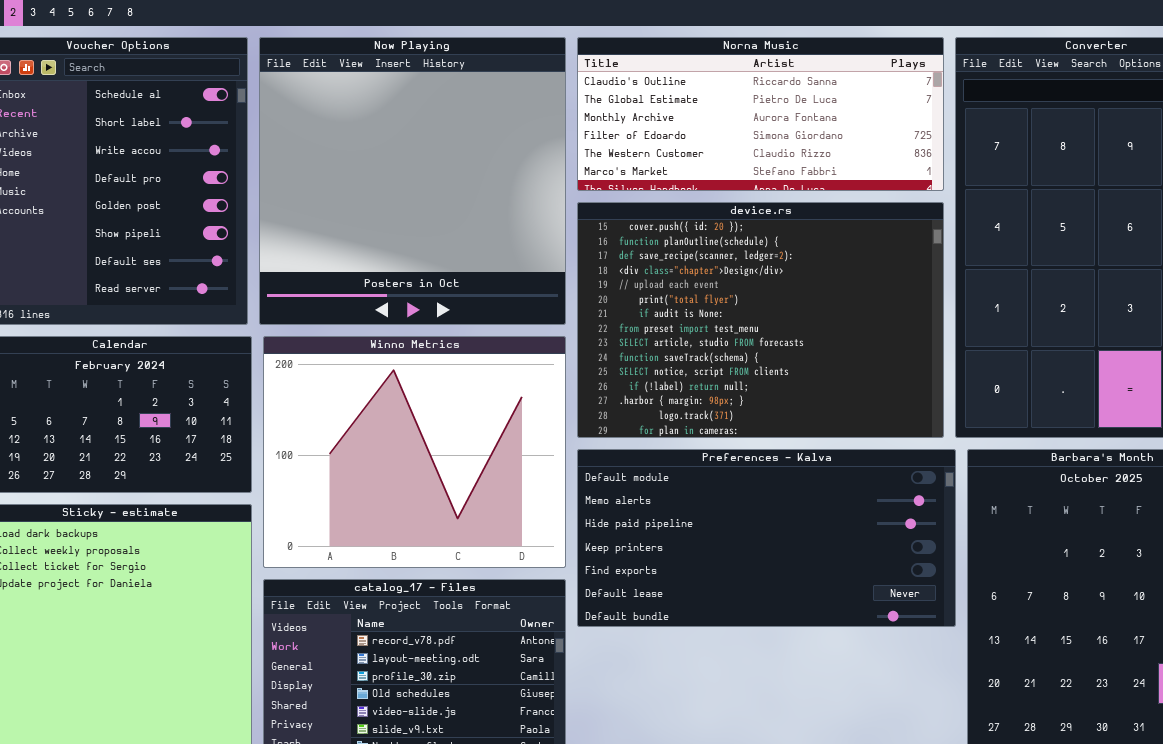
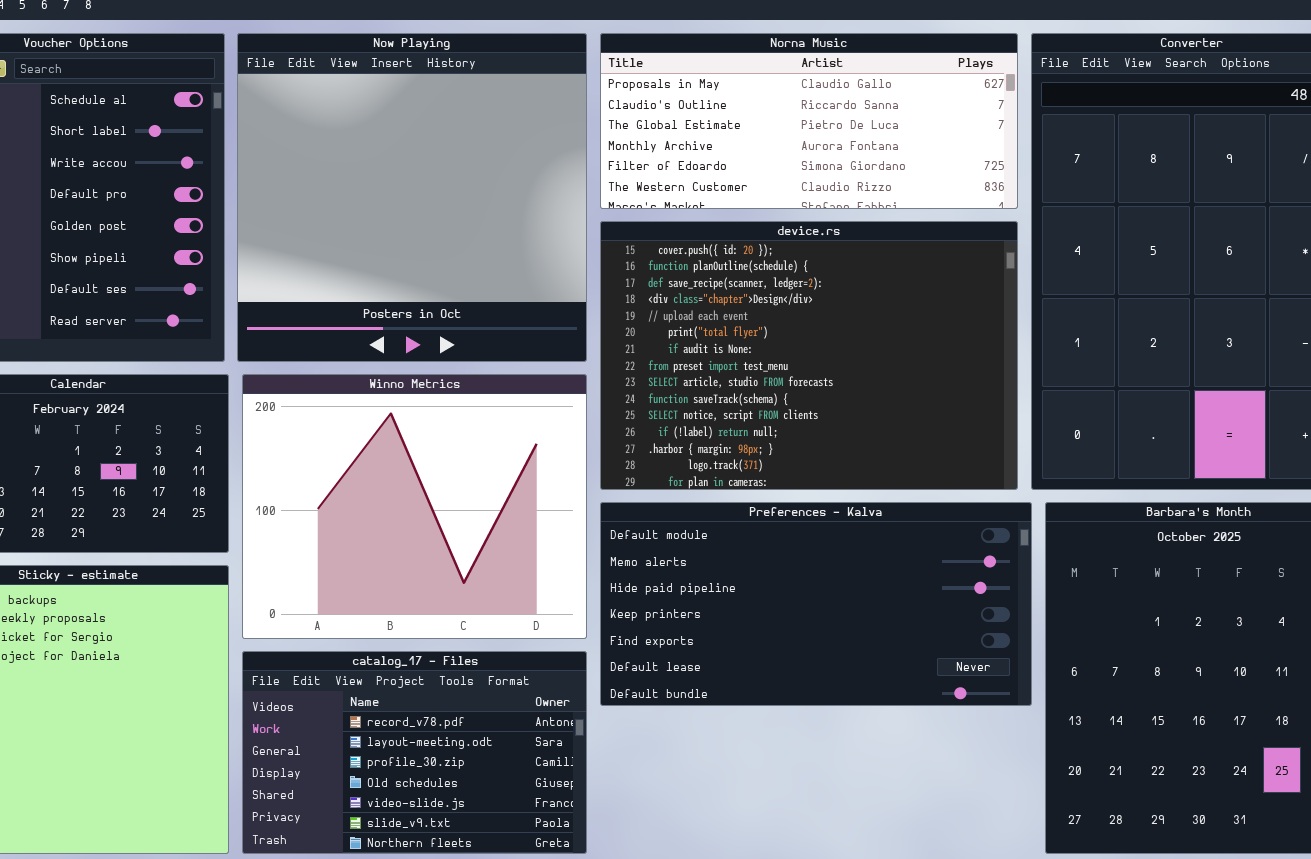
Norna Music: [577,37,944,191] -> [600,33,1018,209], scrolled up 1 row

